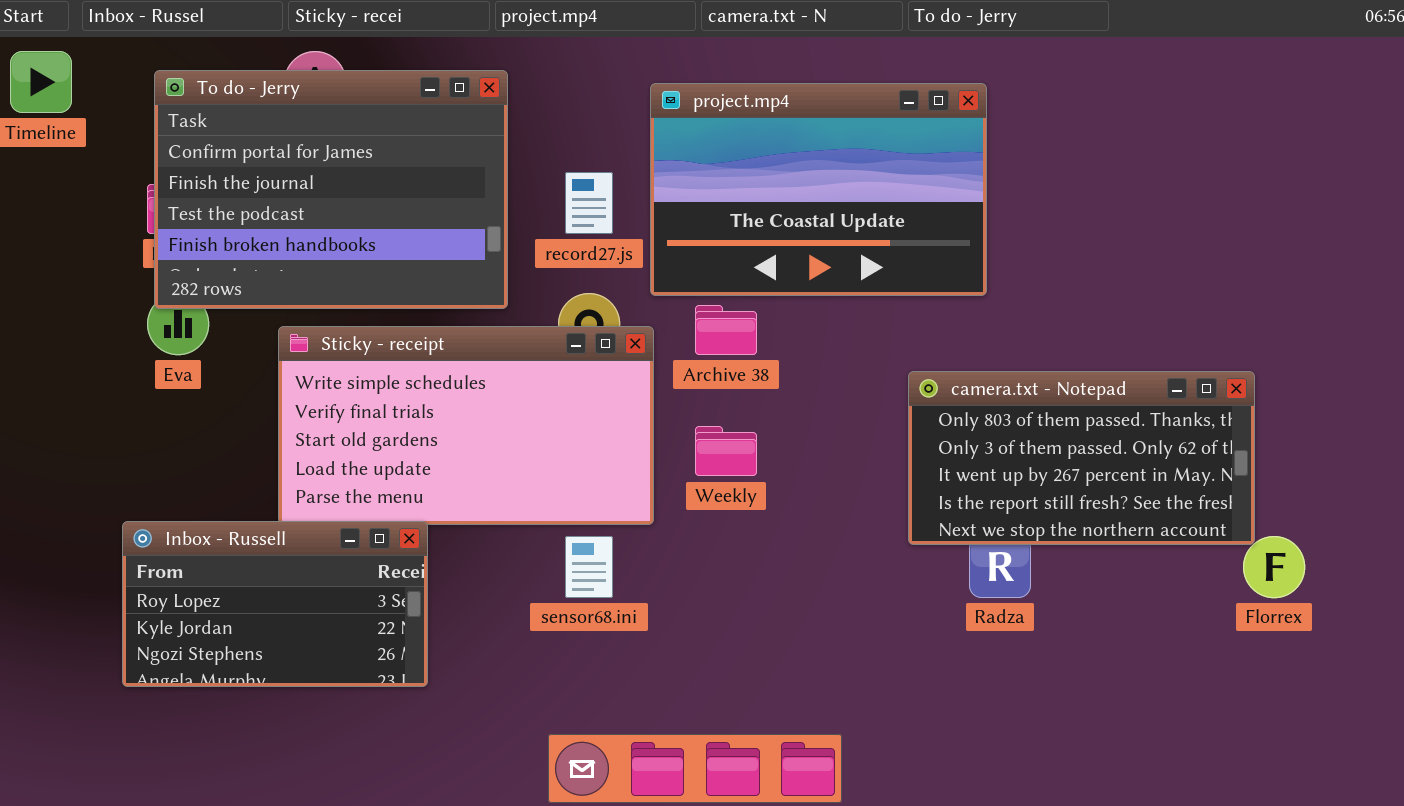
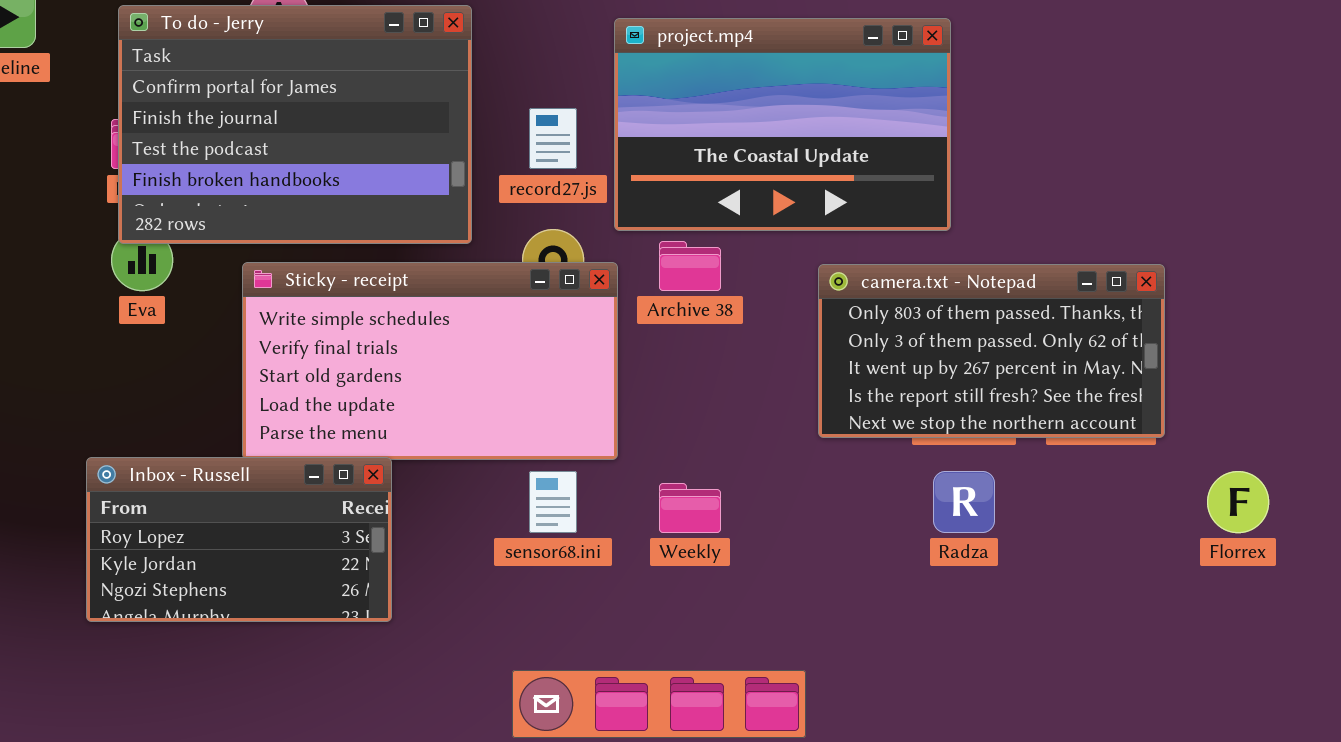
camera.txt - Notepad: [908,371,1255,545] -> [818,264,1165,438], moved
Weekly: [695,426,757,476] -> [659,483,721,533], moved

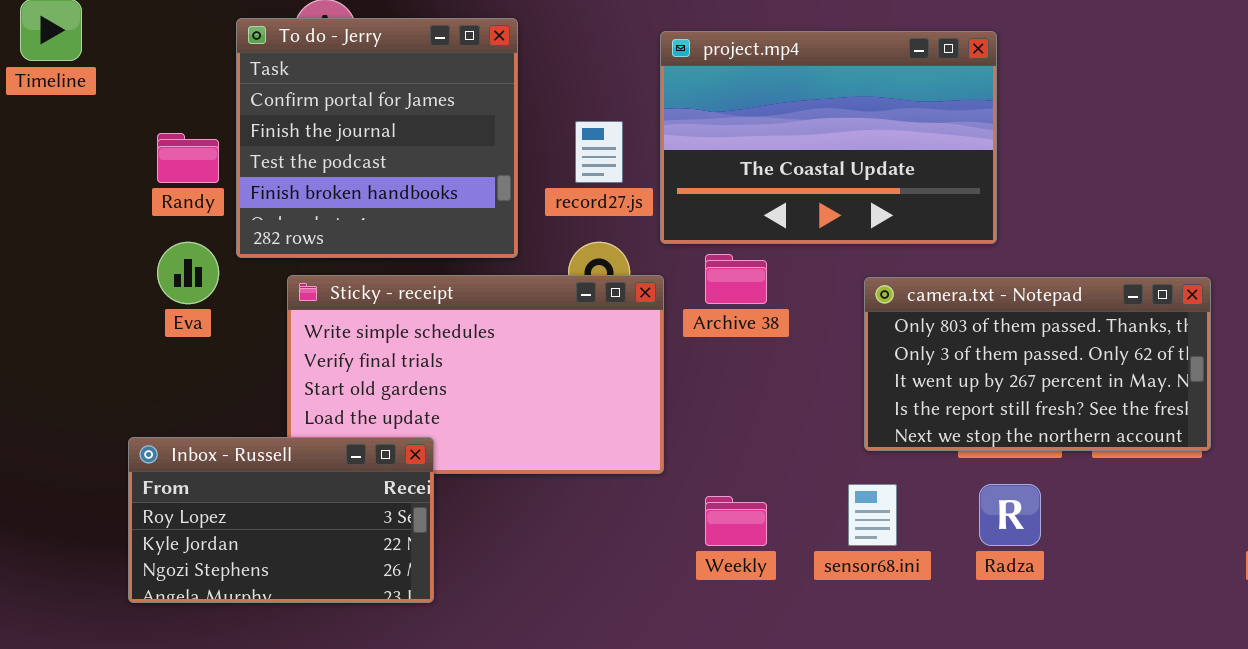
To do - Jerry: [118,5,472,244] -> [236,18,518,258], resized
Inbox - Russell: [86,457,392,622] -> [128,437,434,603], moved
sensor68.ini: [529,471,577,533] -> [848,484,897,546], moved

